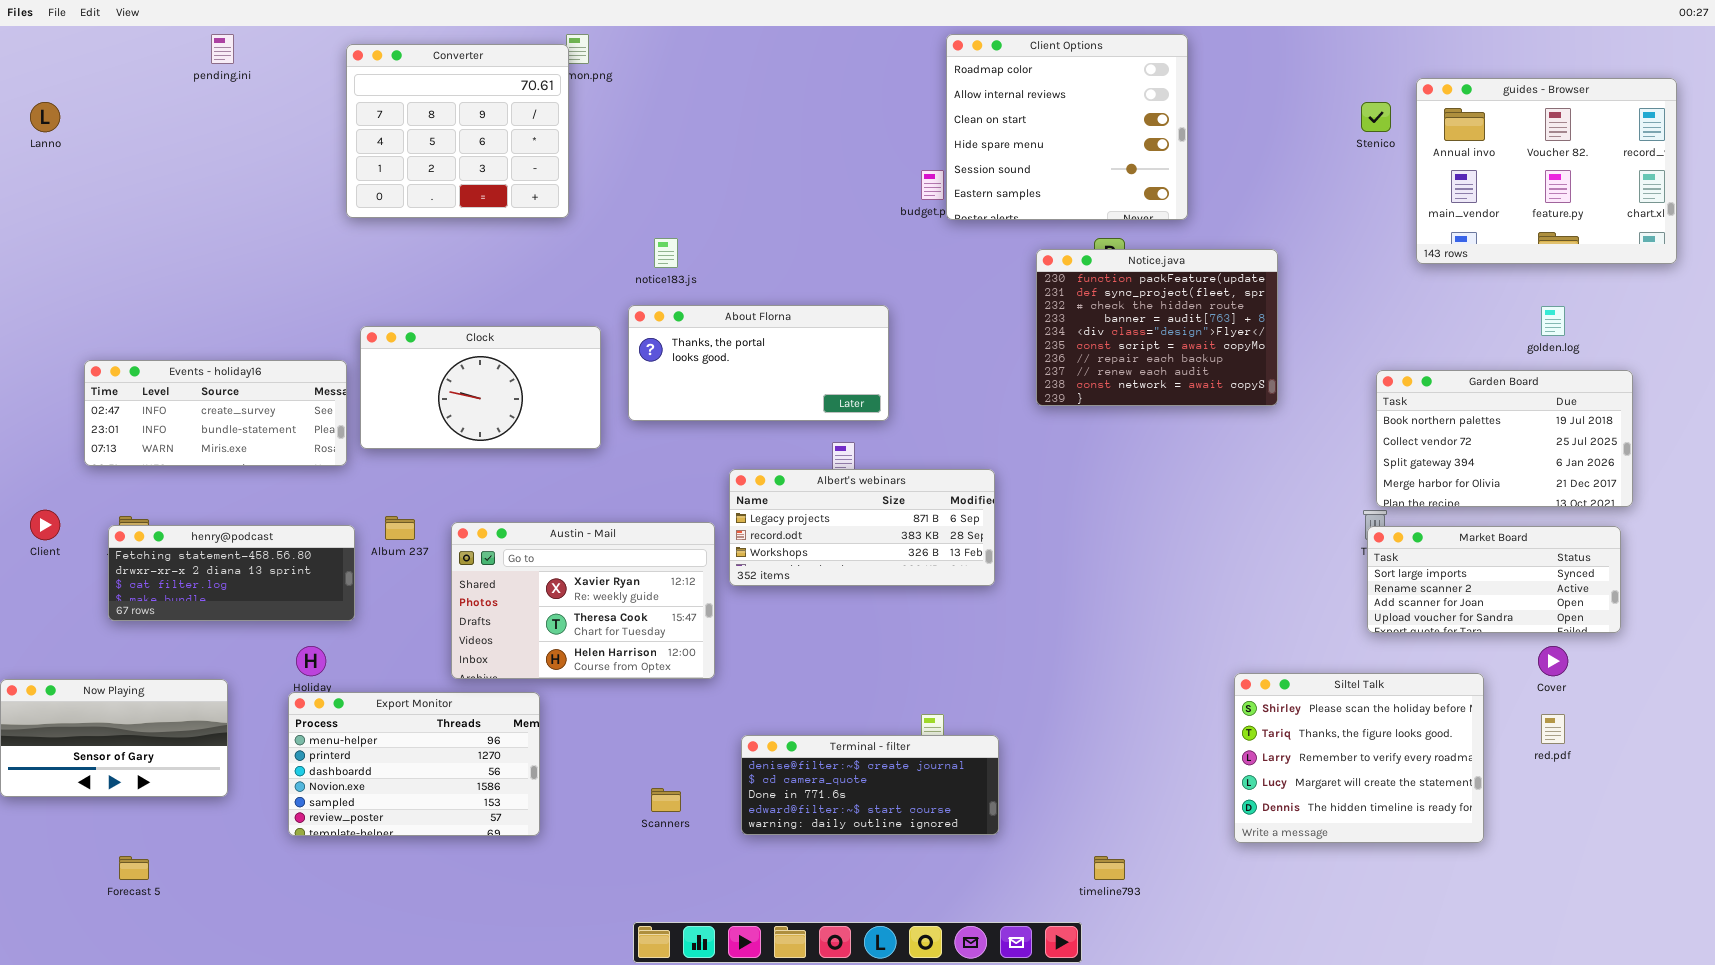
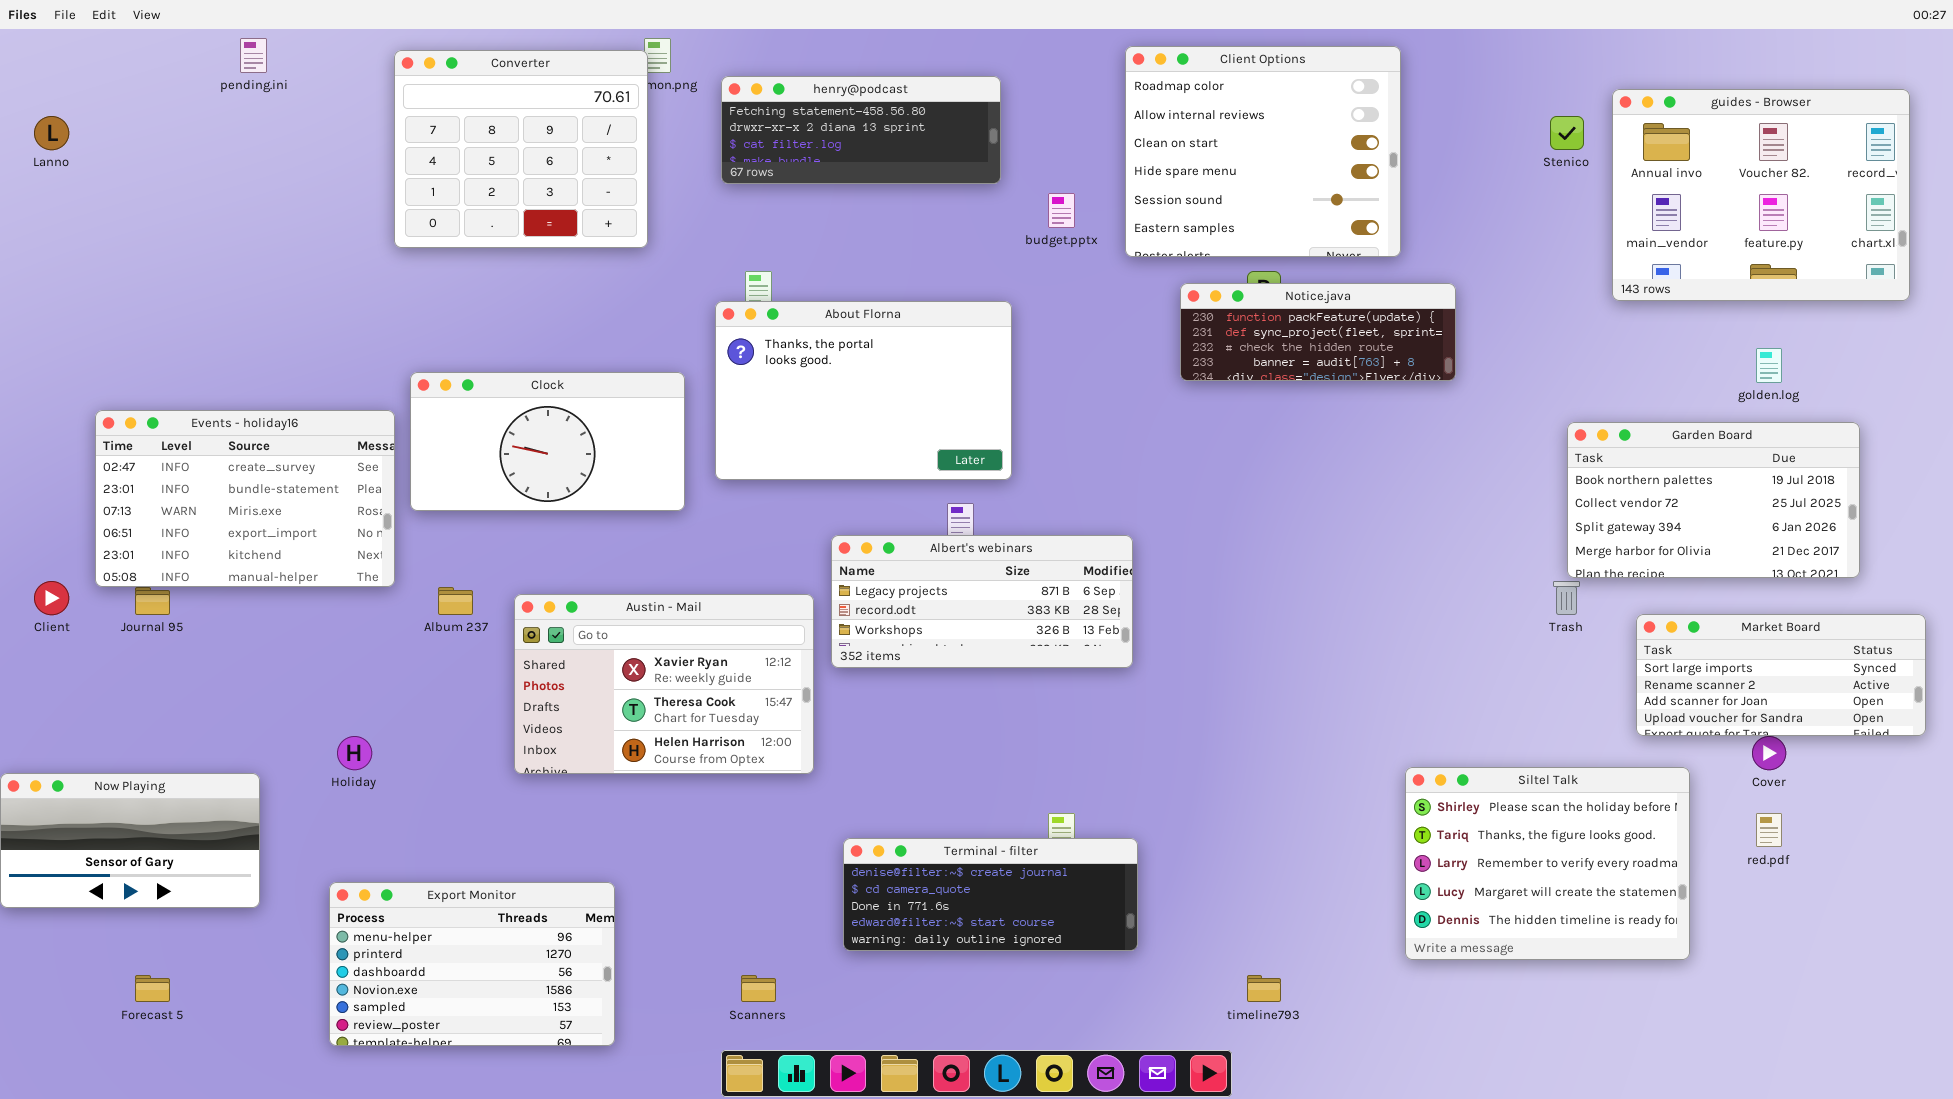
Client Options: [946,34,1188,220] -> [1125,46,1401,257], moved
Notice.java: [1036,249,1278,406] -> [1180,283,1456,381], resized
About Florna: [628,305,889,421] -> [715,301,1012,480], resized
Events - holiday16: [84,360,347,466] -> [95,410,395,587], resized
henry@podcast: [108,525,355,621] -> [721,76,1001,184], moved
Market Board: [1367,526,1621,633] -> [1636,614,1926,736], moved
Export Monitor: [288,692,540,836] -> [329,882,615,1046], moved
Scanners: [651,788,681,812] -> [741,975,776,1002], moved

